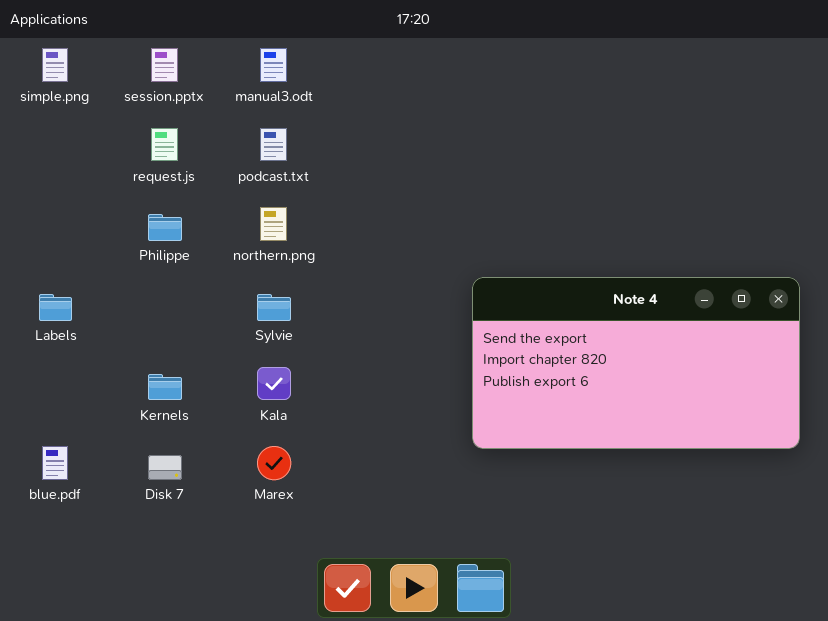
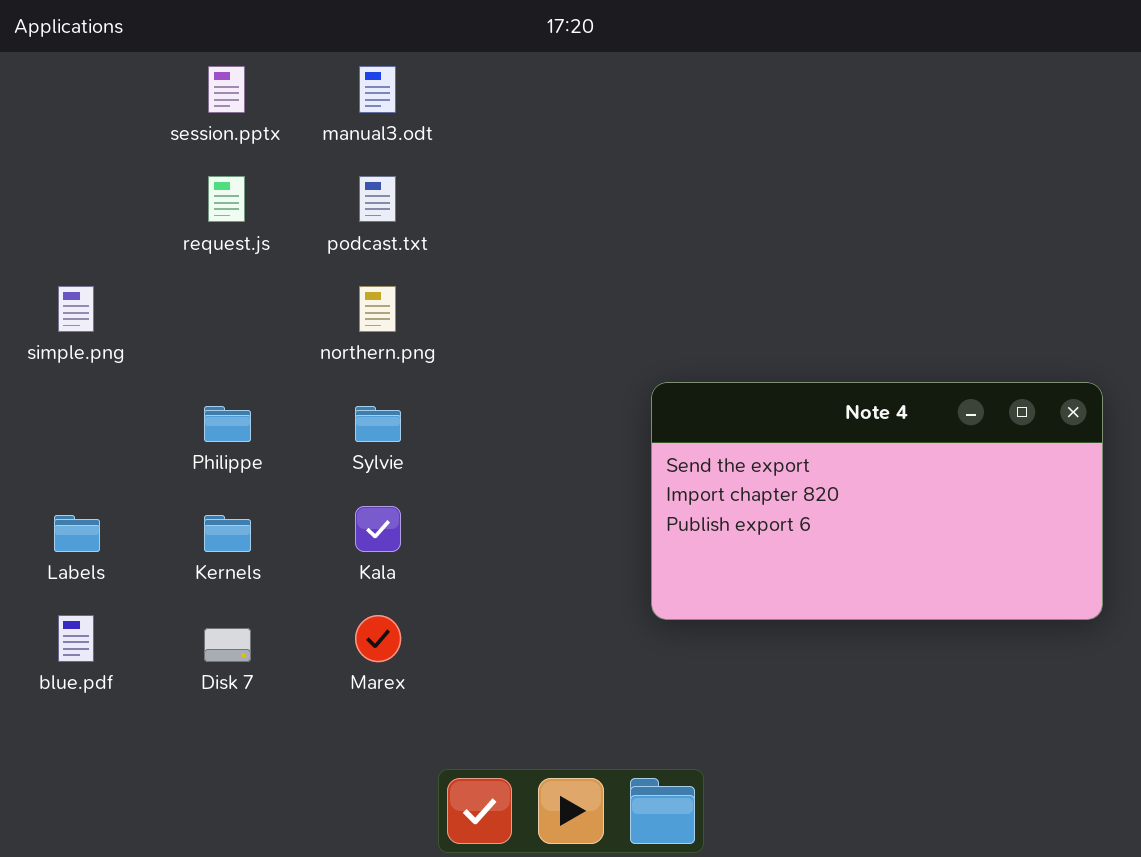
simple.png: [42,48,68,82] -> [58,286,94,332], moved
Philippe: [148,214,182,241] -> [204,406,251,442], moved
Labels: [39,294,72,321] -> [54,515,100,552], moved

